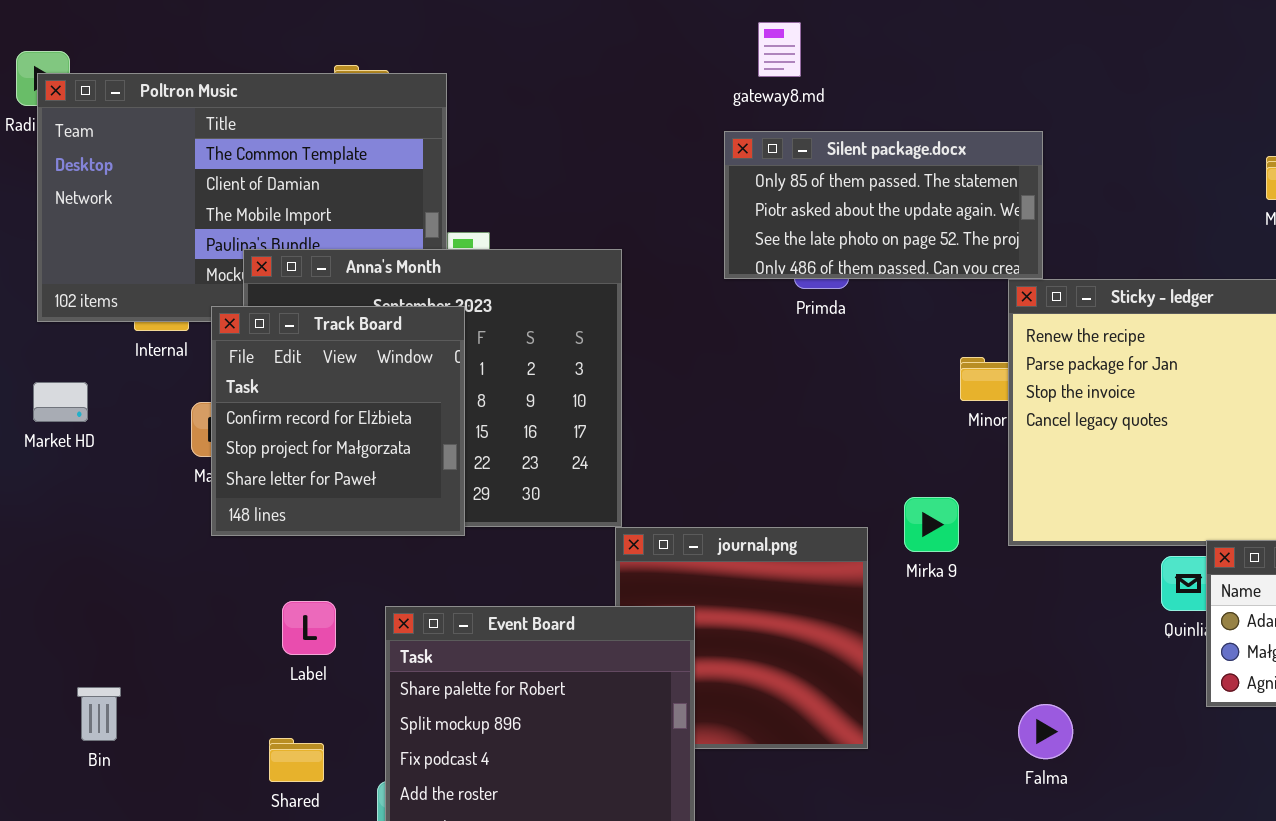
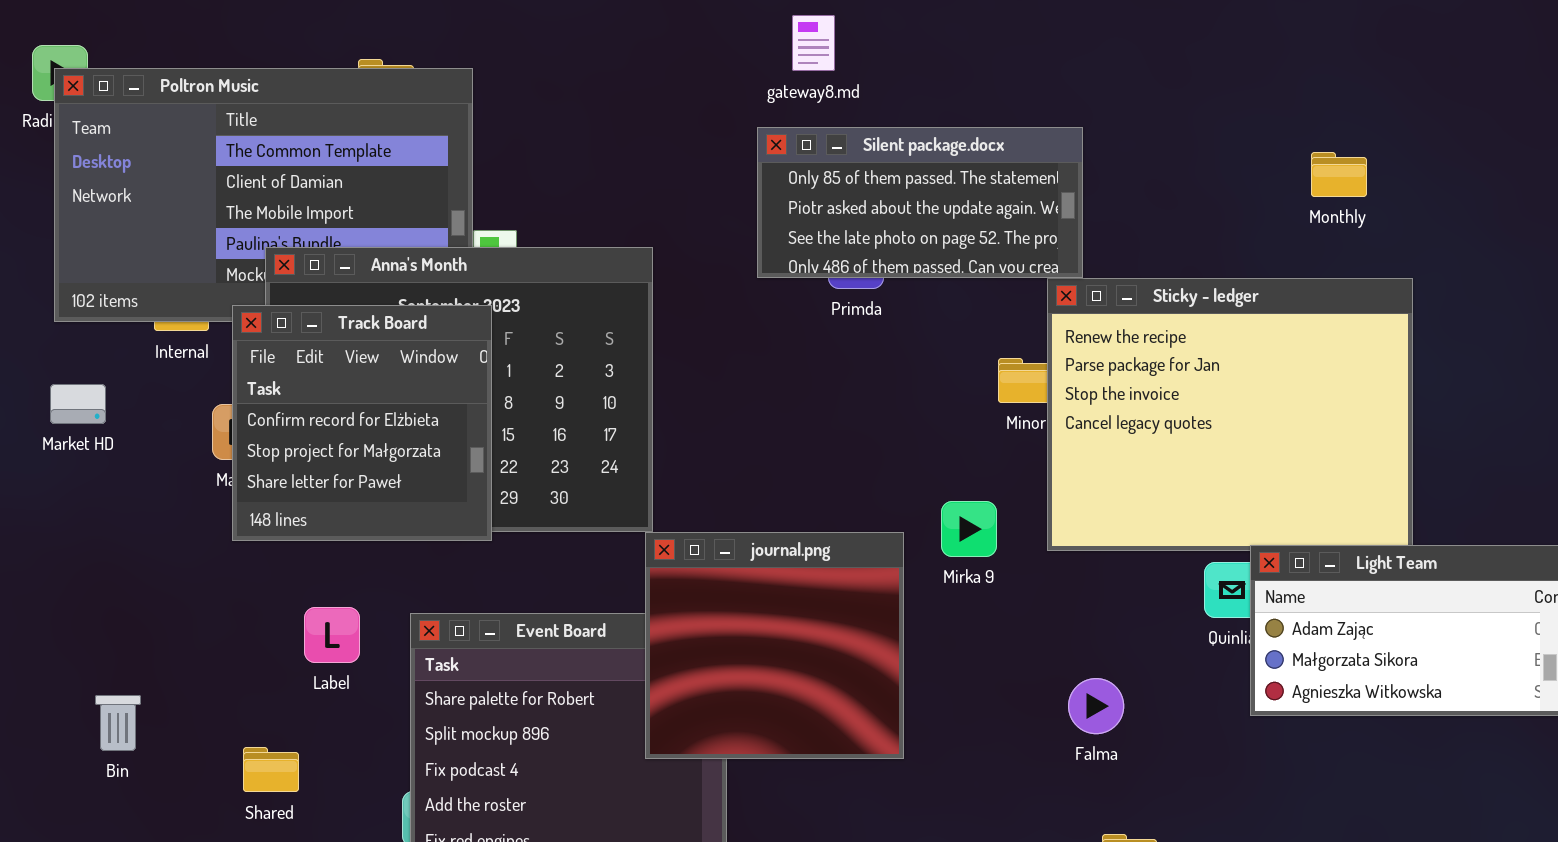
journal.png: [615,527,868,749] -> [645,532,904,759], raised
Falma: [1018,704,1073,759] -> [1068,678,1124,734], moved
Shared: [269,738,324,782] -> [243,747,299,792], moved

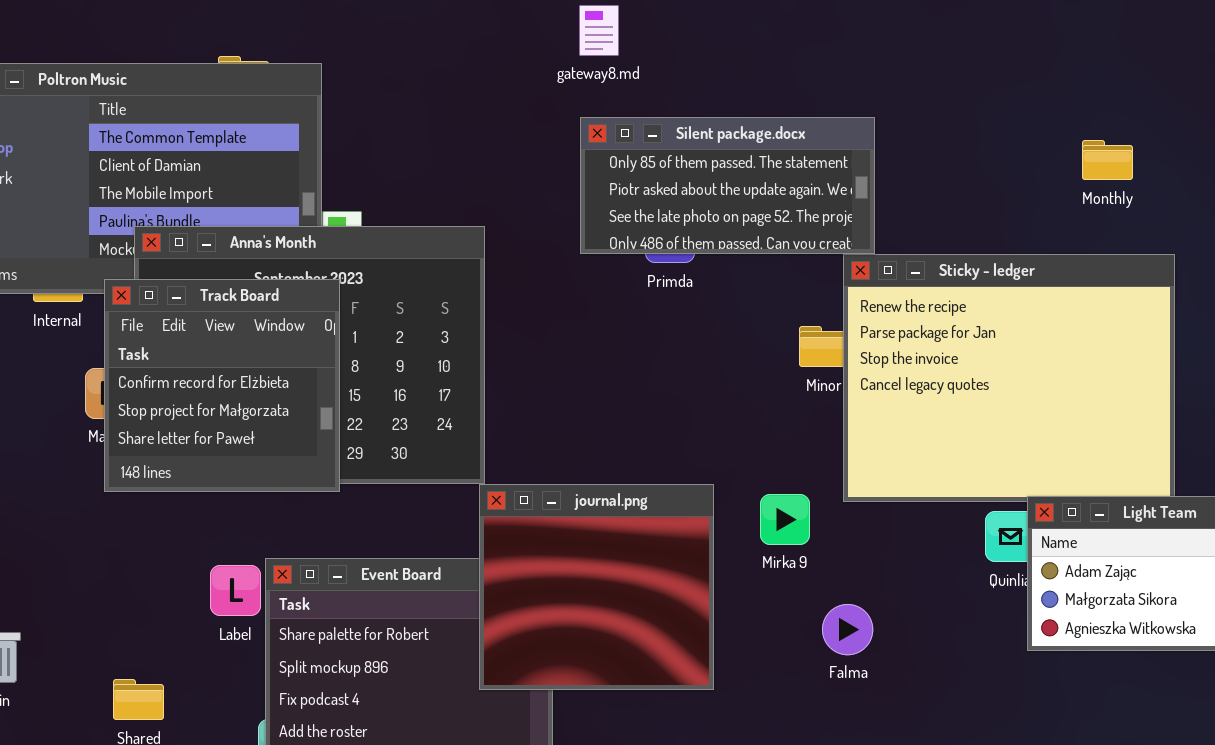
gateway8.md: [792,15,835,71] -> [579,5,619,56], moved
Mirka 9: [941,501,997,557] -> [760,494,810,545], moved
Label: [304,607,360,663] -> [210,565,261,616], moved
Falma: [1068,678,1124,734] -> [822,604,873,655], moved

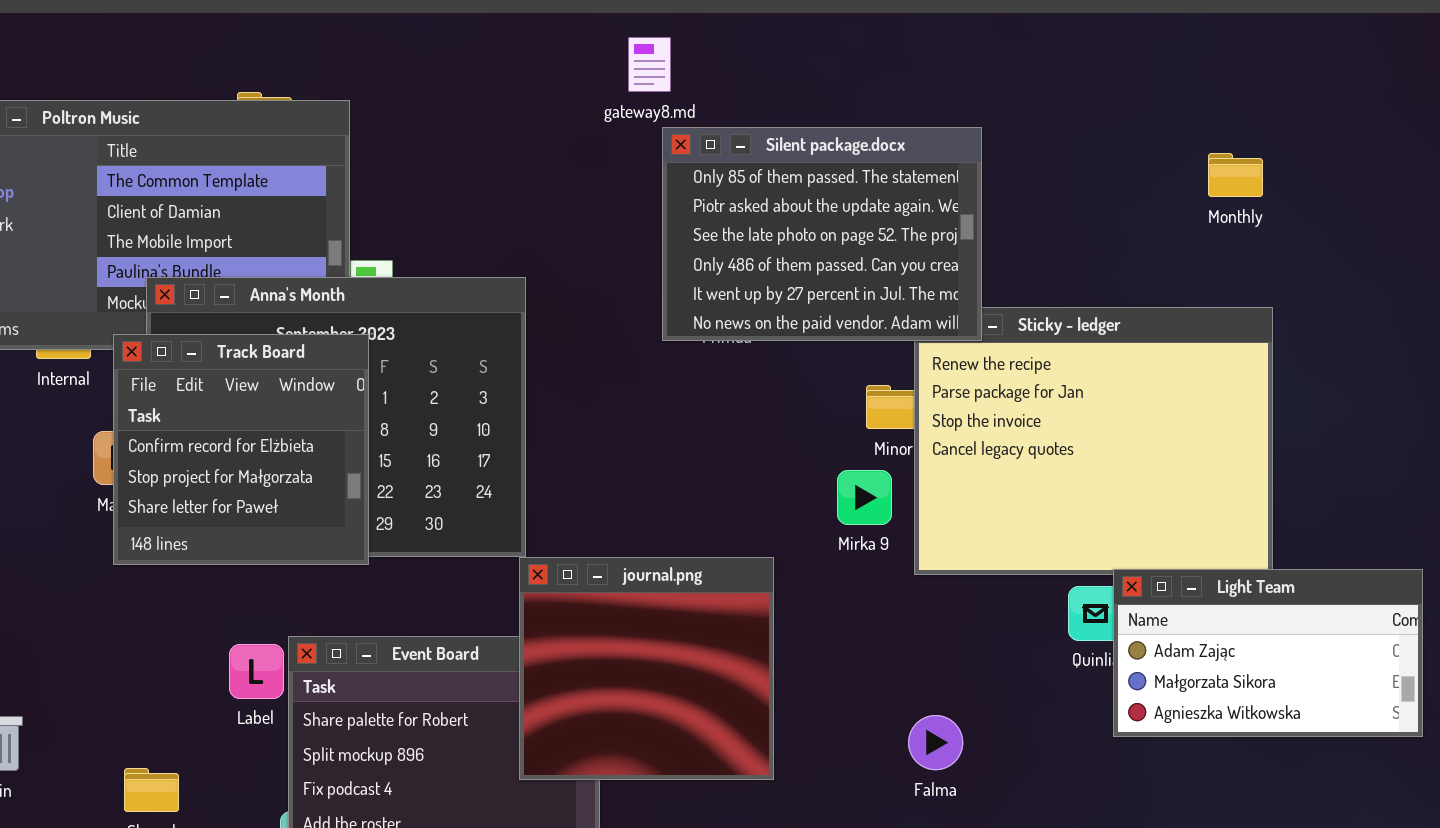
Silent package.docx: [580,117,875,254] -> [662,127,982,341], moved, resized
Monthly: [1082,140,1133,180] -> [1208,153,1263,197], moved
Mirka 9: [760,494,810,545] -> [837,470,892,525], moved
Falma: [822,604,873,655] -> [908,715,963,770], moved

